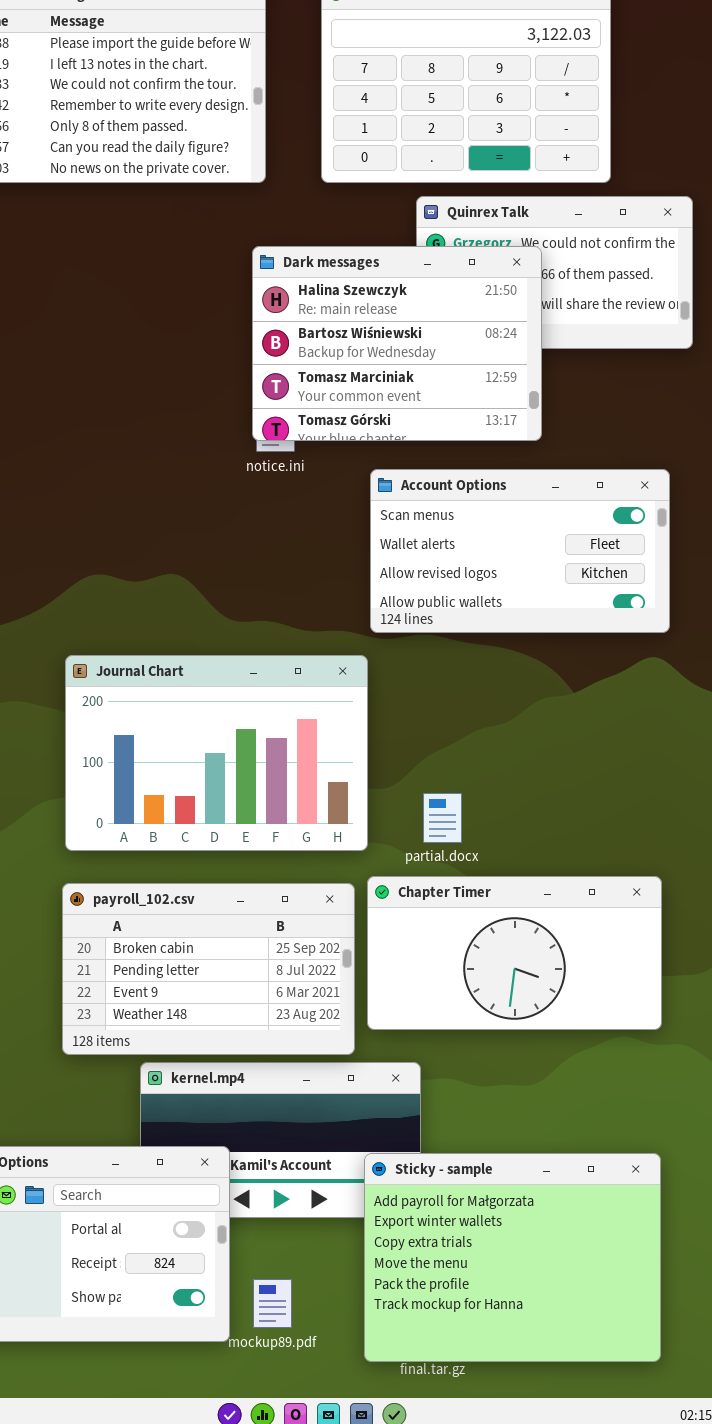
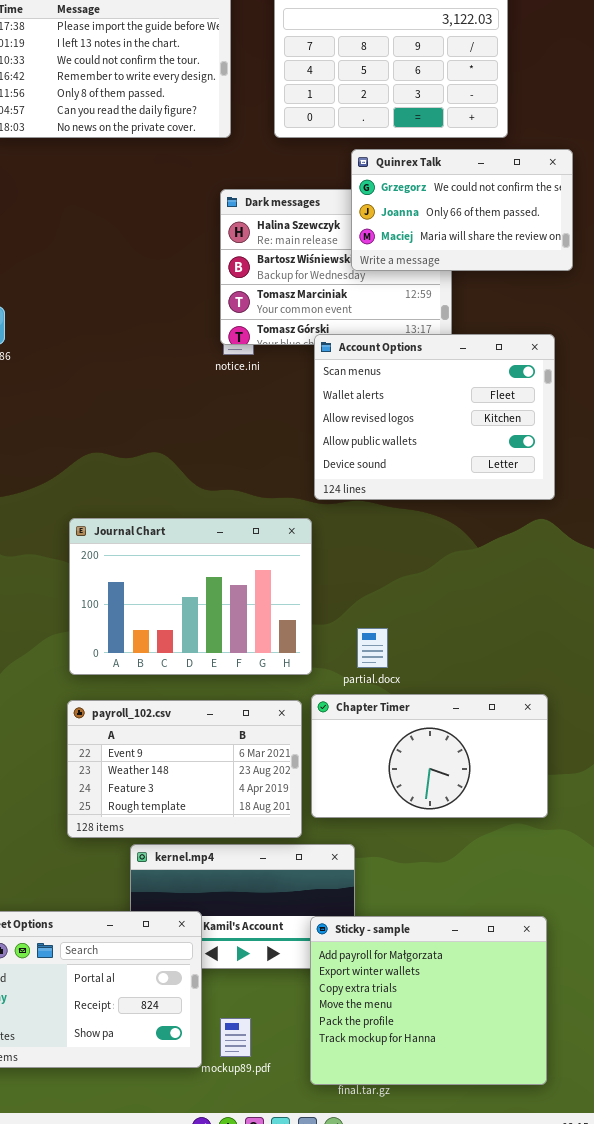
Quinrex Talk: [416,196,693,349] -> [351,149,573,271], raised
Account Options: [370,469,670,633] -> [314,334,555,500], resized
payroll_102.csv: [62,883,355,1055] -> [67,700,302,838], scrolled down 2 rows

